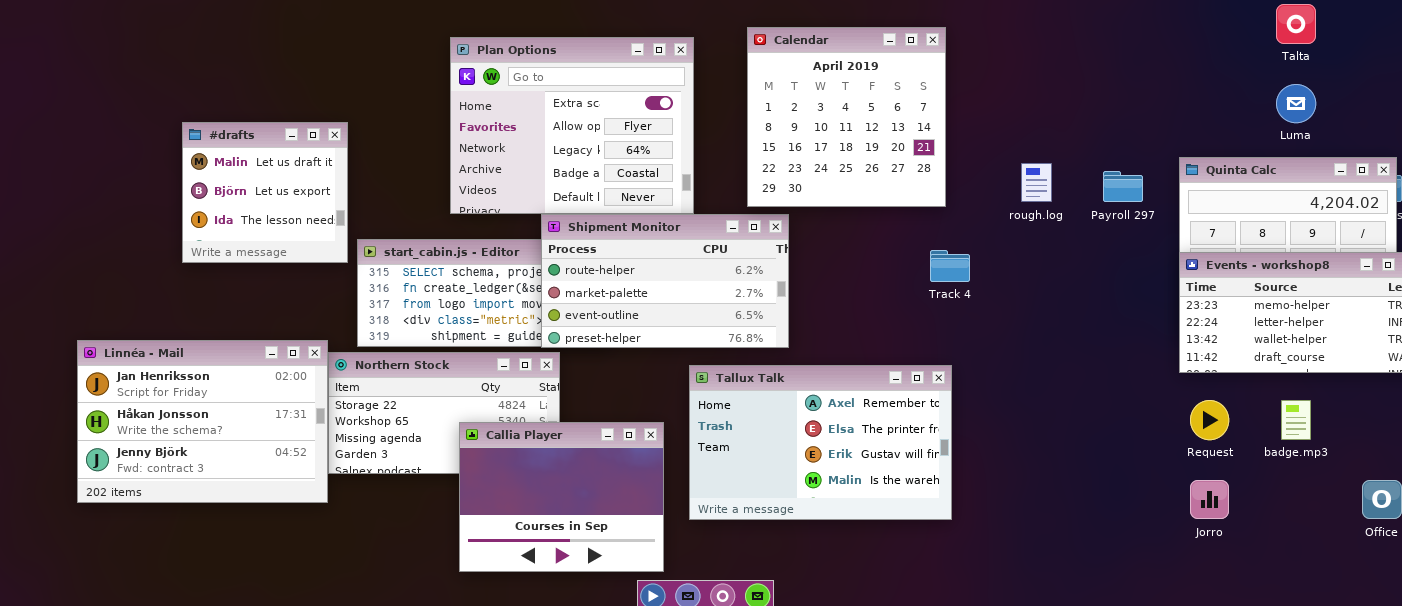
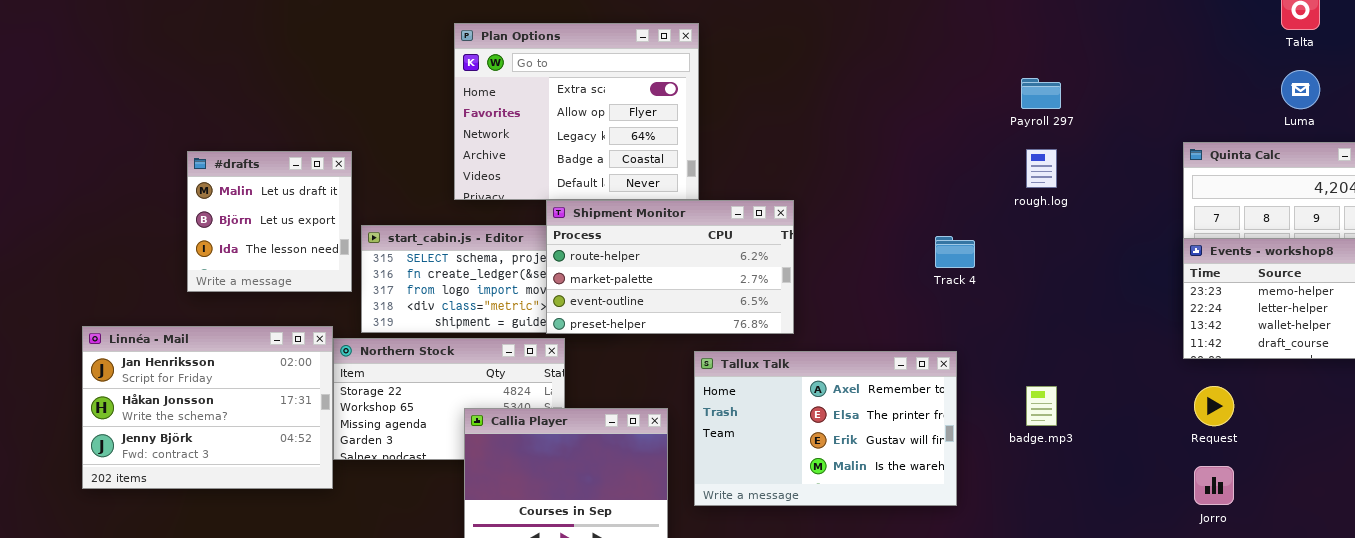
Calendar: [747,27,946,207] -> none, closed
#drafts: [182,122,348,263] -> [187,151,352,292], moved
Payroll 297: [1103,171,1143,202] -> [1021,78,1061,109], moved
badge.mp3: [1281,400,1311,440] -> [1026,386,1057,426], moved

